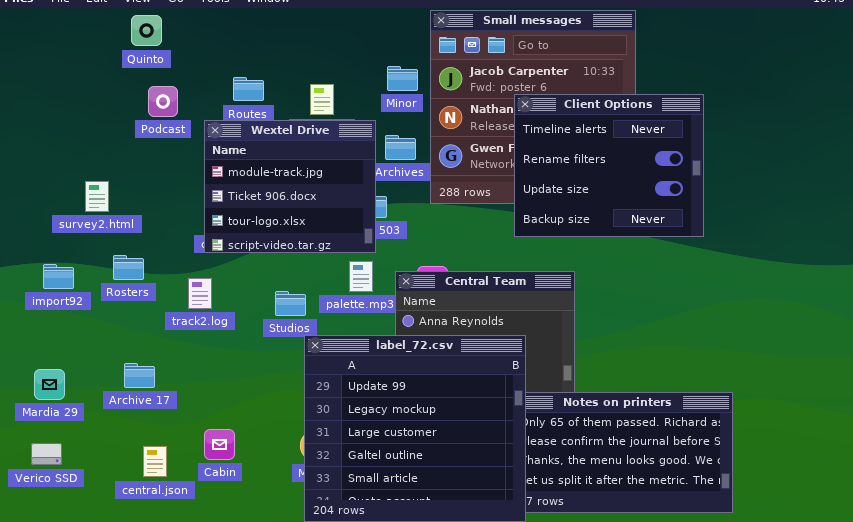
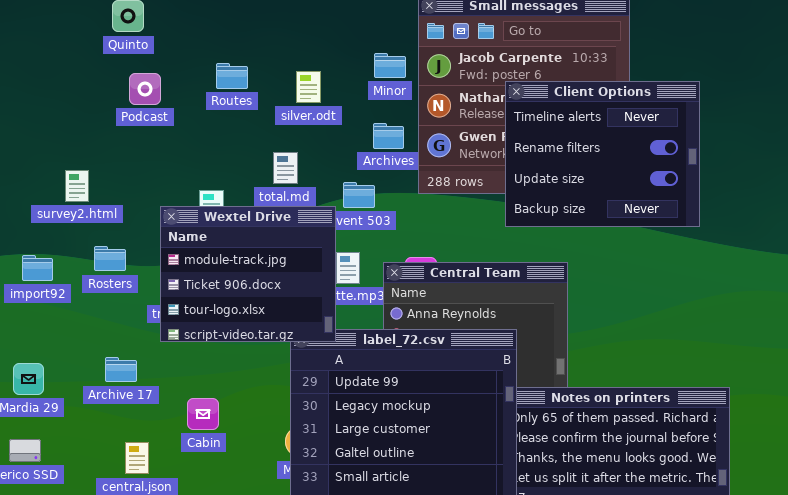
Wextel Drive: [204,120,376,253] -> [160,206,336,342], moved
Cabin: [204,429,235,460] -> [187,398,219,430], moved

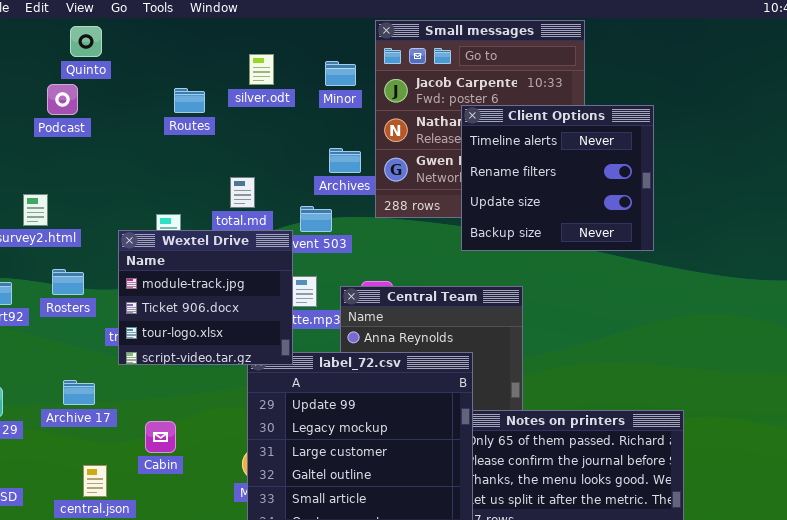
Minor: [374,53,406,78] -> [325,61,356,86], moved
silver.odt: [296,71,321,103] -> [249,54,274,85], moved
Podcast: [129,73,161,105] -> [47,84,78,115], moved

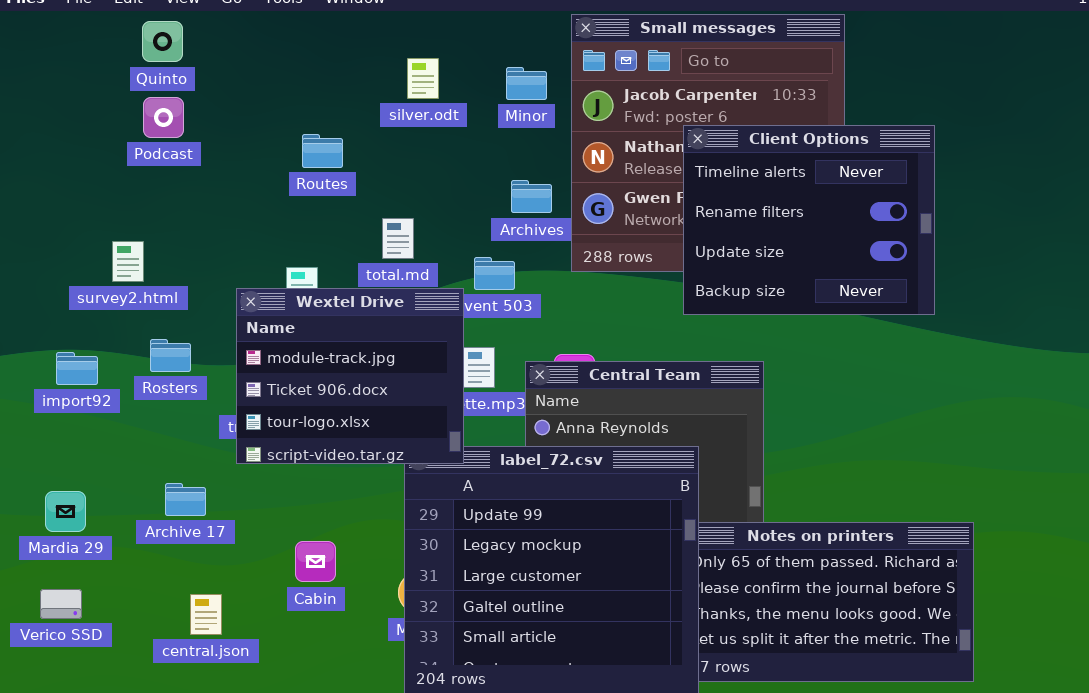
Quinto: [70,26,102,57] -> [142,21,183,62], moved
Routes: [174,88,205,113] -> [302,134,343,168], moved
Cabin: [145,421,176,453] -> [295,541,336,582], moved

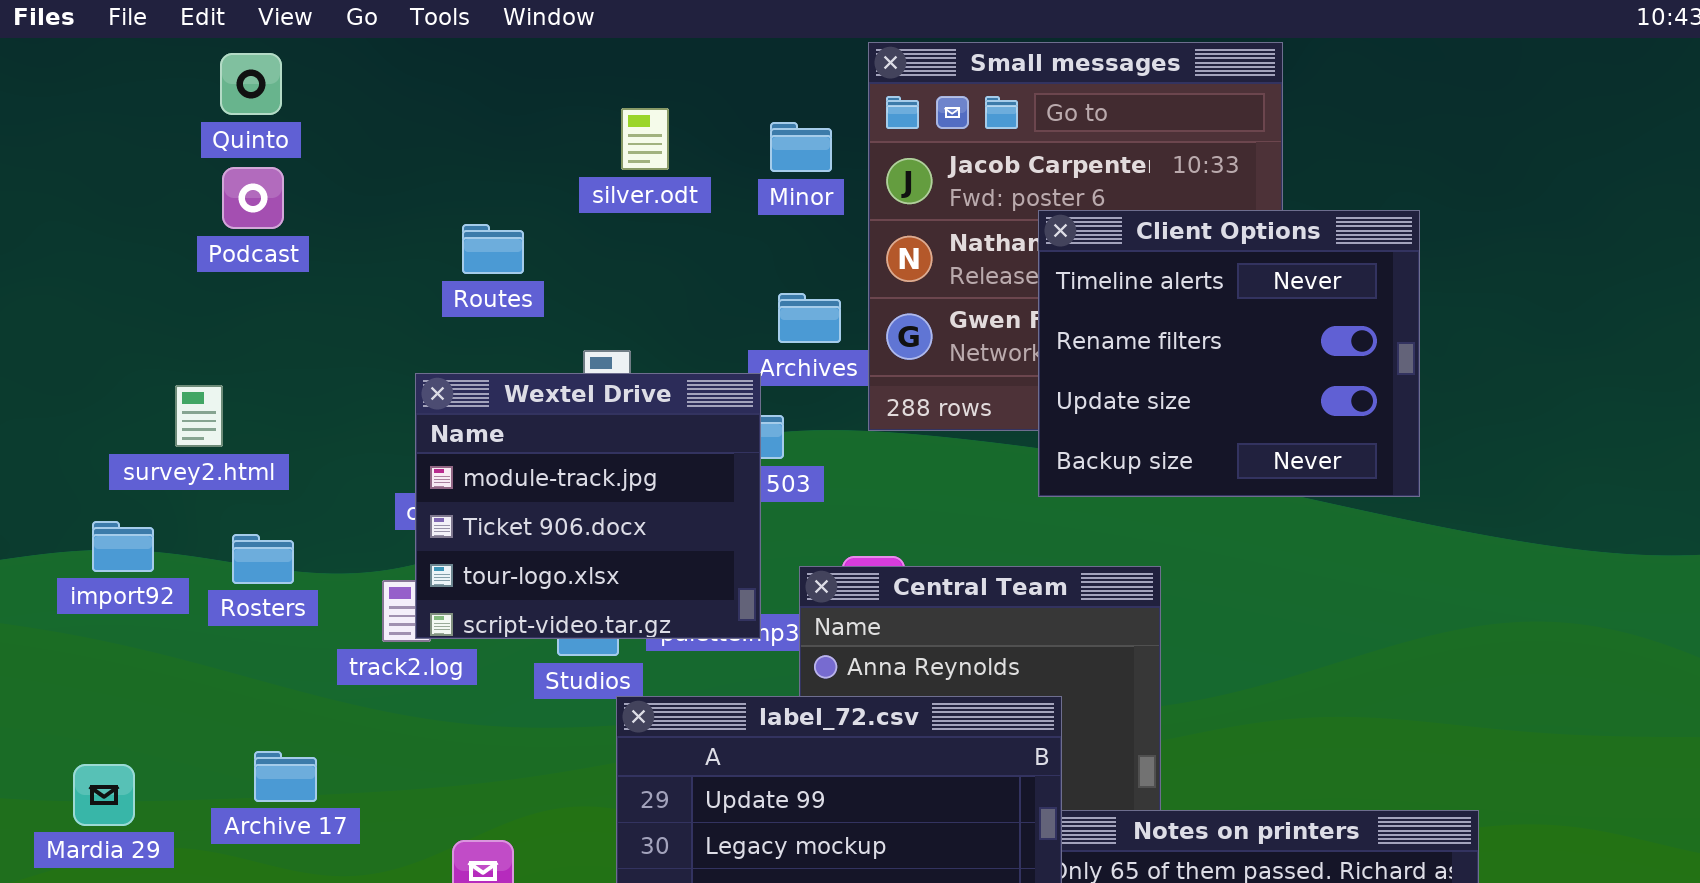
Wextel Drive: [236,288,464,464] -> [415,373,761,639], moved
import92: [56,352,98,385] -> [92,521,154,572], moved

